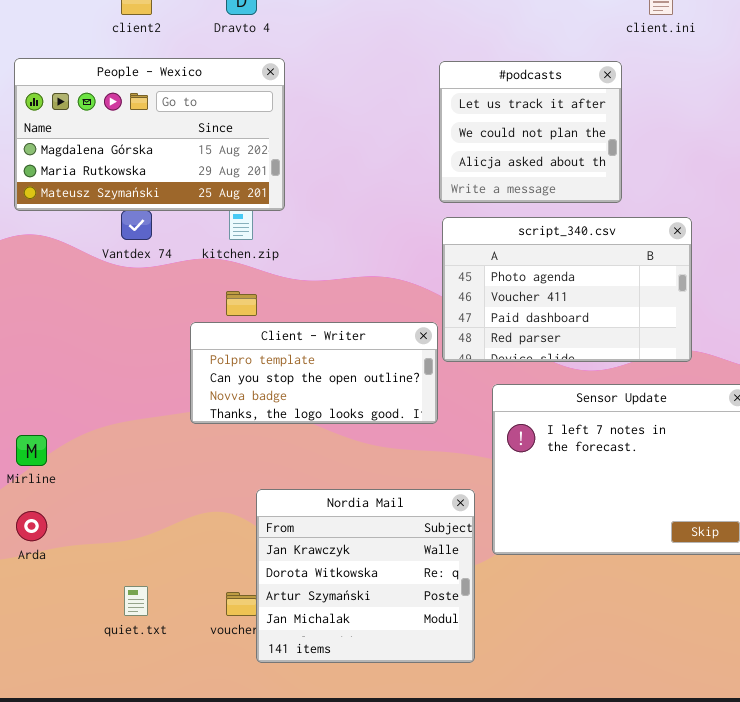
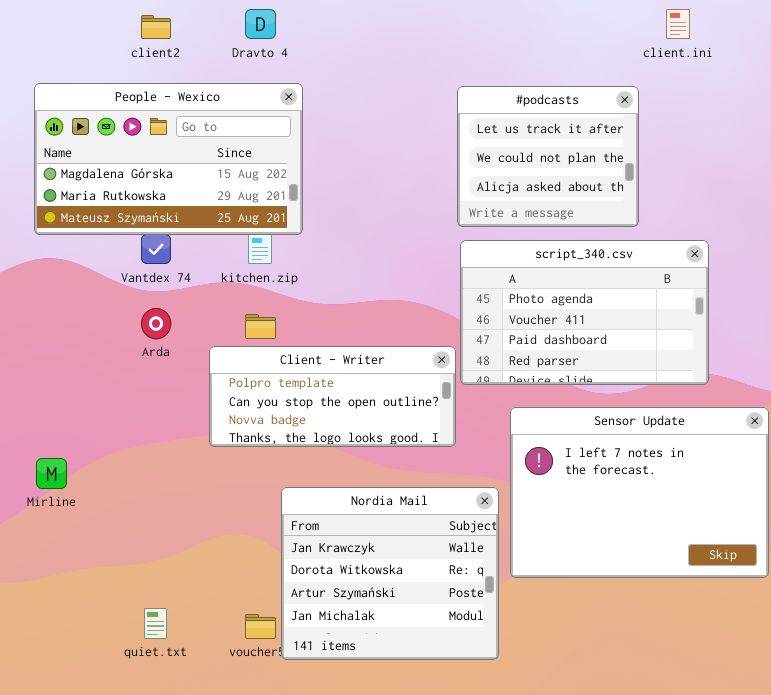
Nordia Mail: [256,489,475,663] -> [281,487,499,660], moved
Arda: [16,511,47,541] -> [141,308,171,339], moved

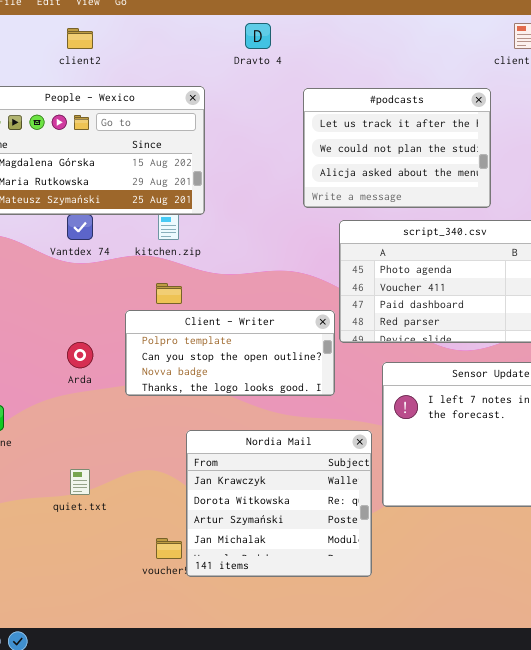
Dravto 4: [245,9,276,39] -> [245,23,271,49], moved
#podcasts: [457,86,639,227] -> [303,88,491,208], resized
Arda: [141,308,171,339] -> [67,342,93,368], moved
quiet.txt: [144,608,167,639] -> [70,469,90,495], moved

